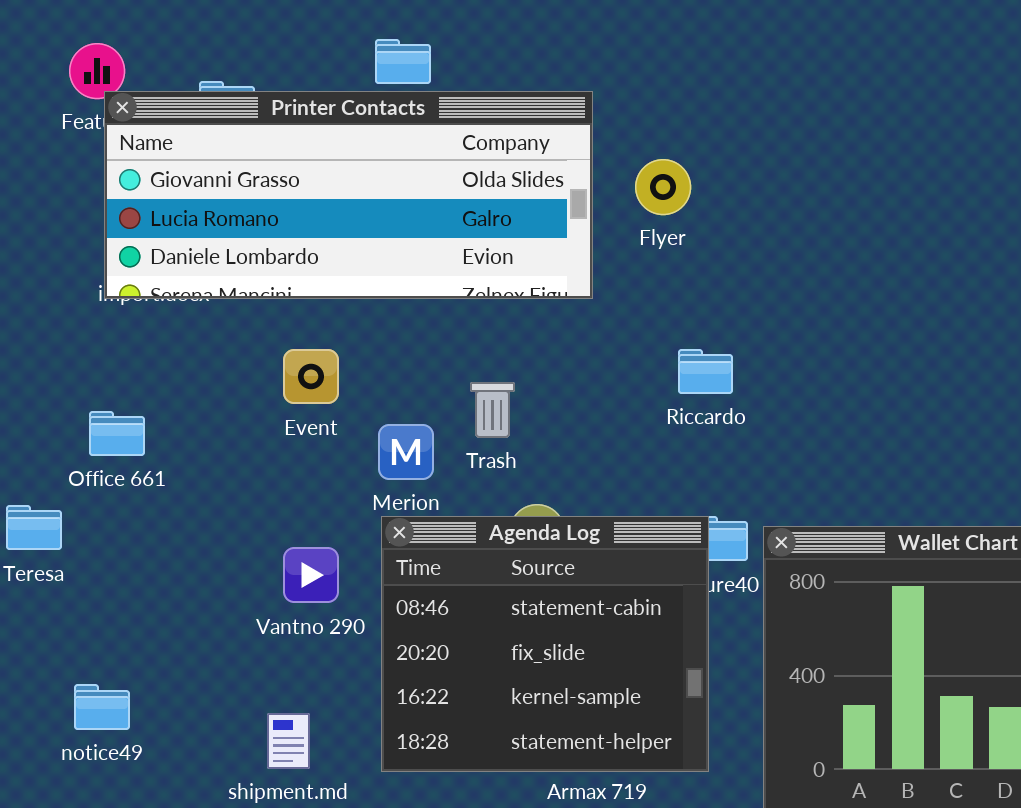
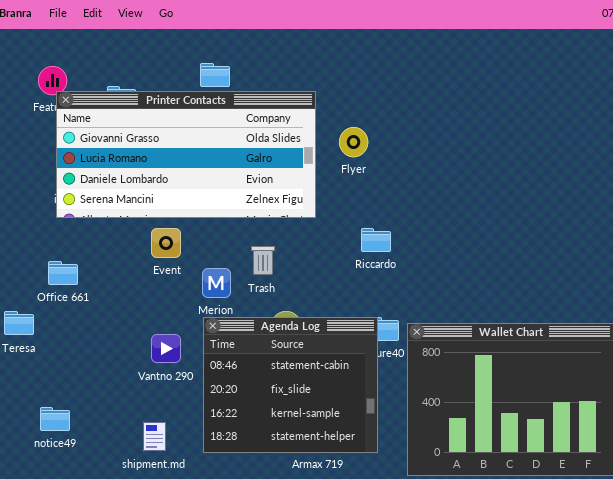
Printer Contacts: [104,91,593,299] -> [56,91,316,218], resized

